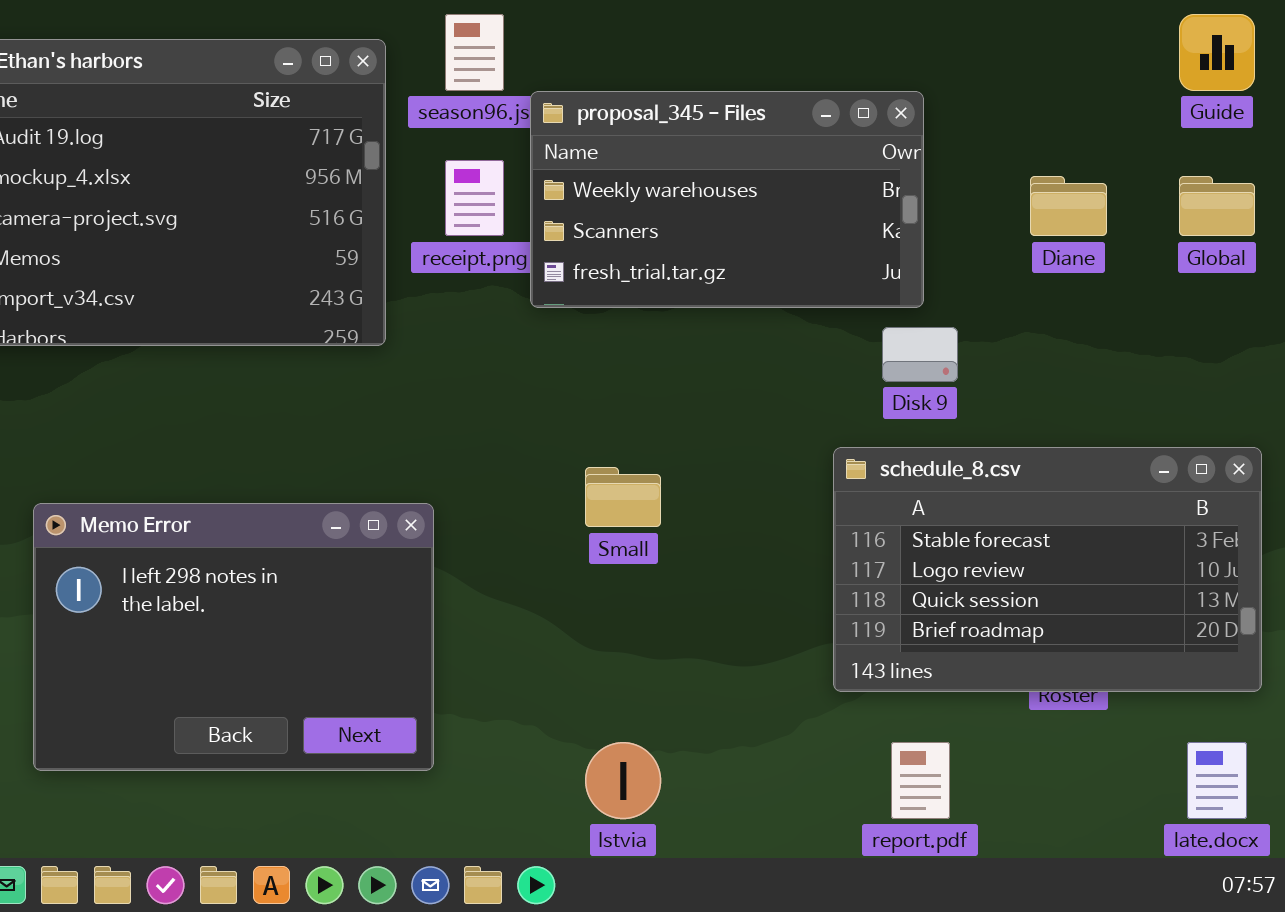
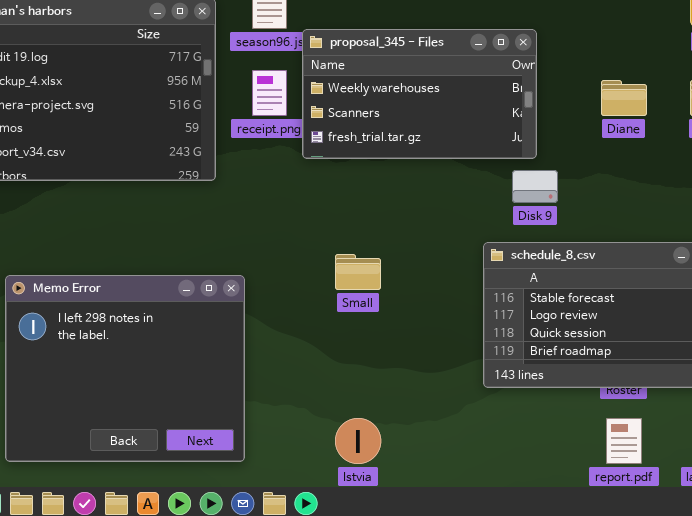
Memo Error: [33,503,434,771] -> [5,275,245,462], resized
report.pdf: [891,742,950,819] -> [606,418,642,464], moved

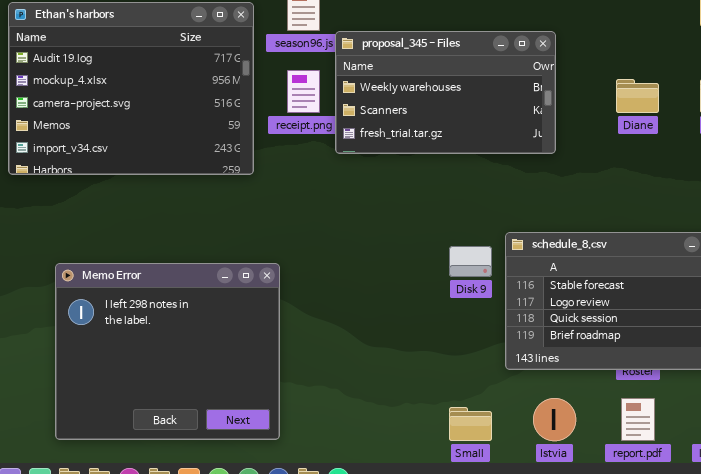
Disk 9: [512,170,558,203] -> [449,246,492,277], moved
Small: [335,254,381,290] -> [449,407,492,441], moved
Istvia: [335,418,381,464] -> [533,398,576,441], moved

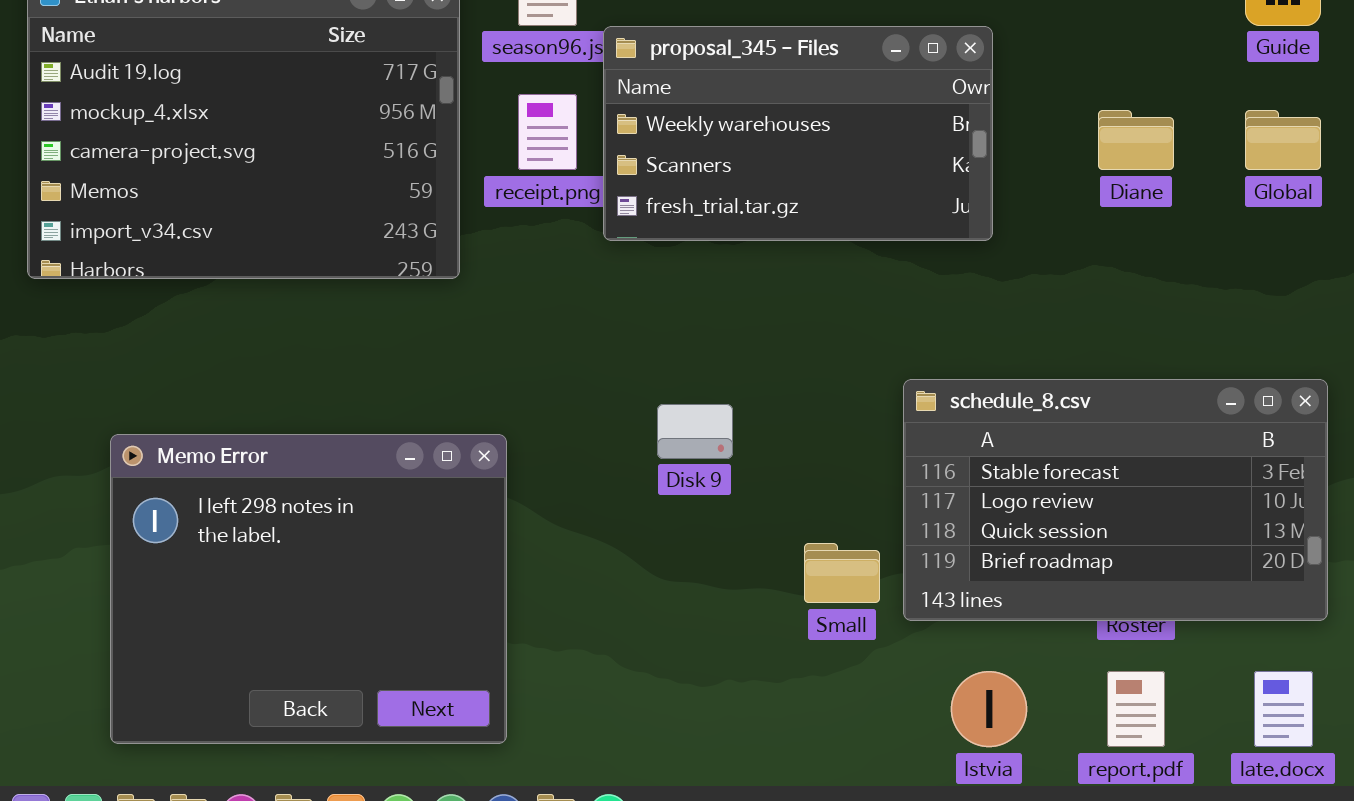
Disk 9: [449,246,492,277] -> [657,404,733,459], moved
Small: [449,407,492,441] -> [804,543,880,603], moved

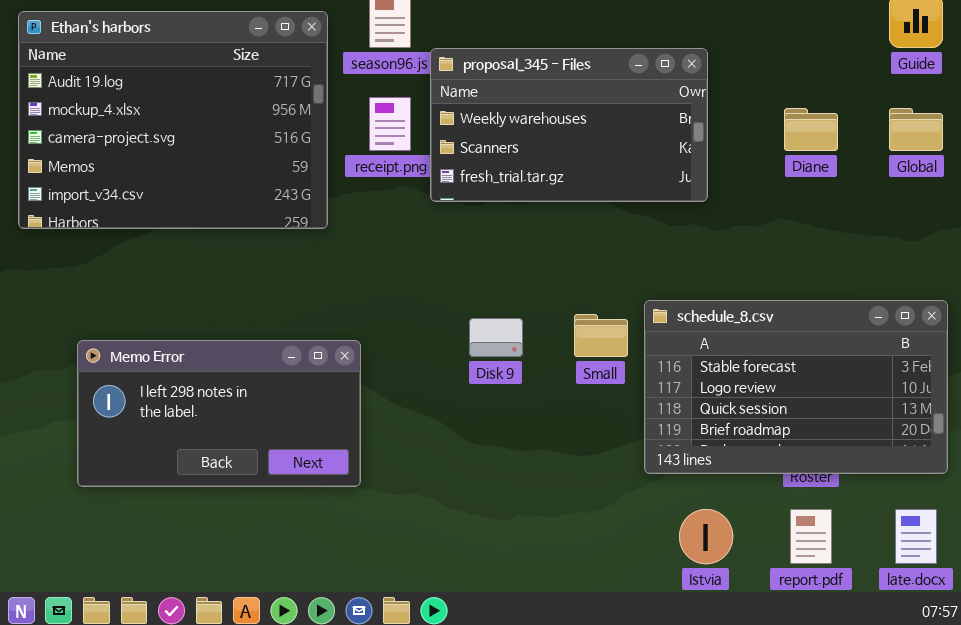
Memo Error: [110,434,507,744] -> [77,340,361,487], resized
Small: [804,543,880,603] -> [574,314,628,357], moved

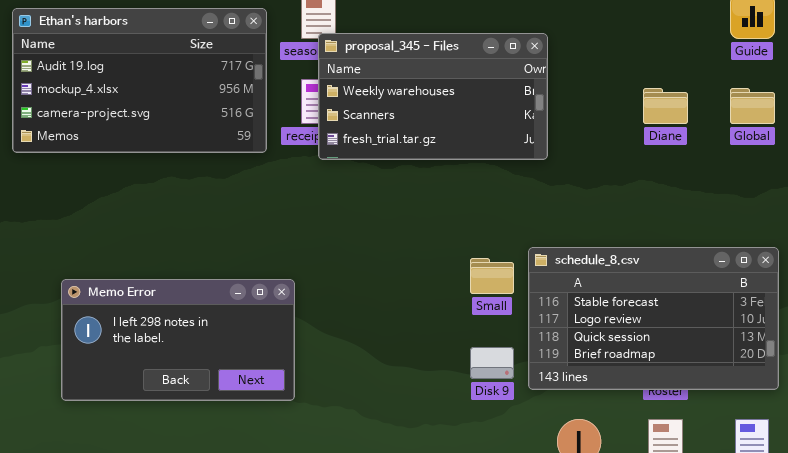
Ethan's harbors: [18,11,328,229] -> [12,8,267,153], resized
proposal_345 - Files: [430,48,708,202] -> [318,33,548,160], moved
Disk 9: [469,318,523,357] -> [470,347,514,379], moved

